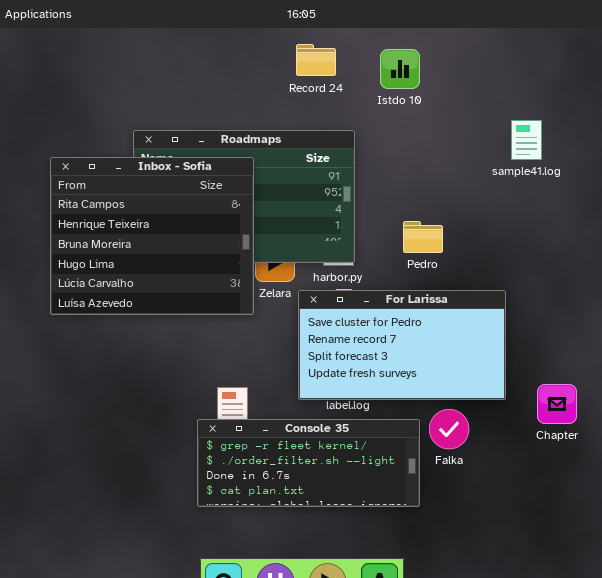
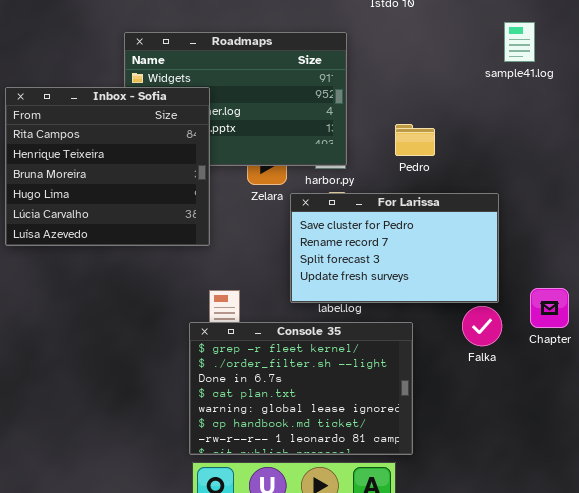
Inbox - Sofia: [50,157,254,315] -> [5,87,210,246], moved
Falka: [429,409,469,449] -> [462,306,502,346], moved
Console 35: [197,419,420,507] -> [189,322,413,455], resized

